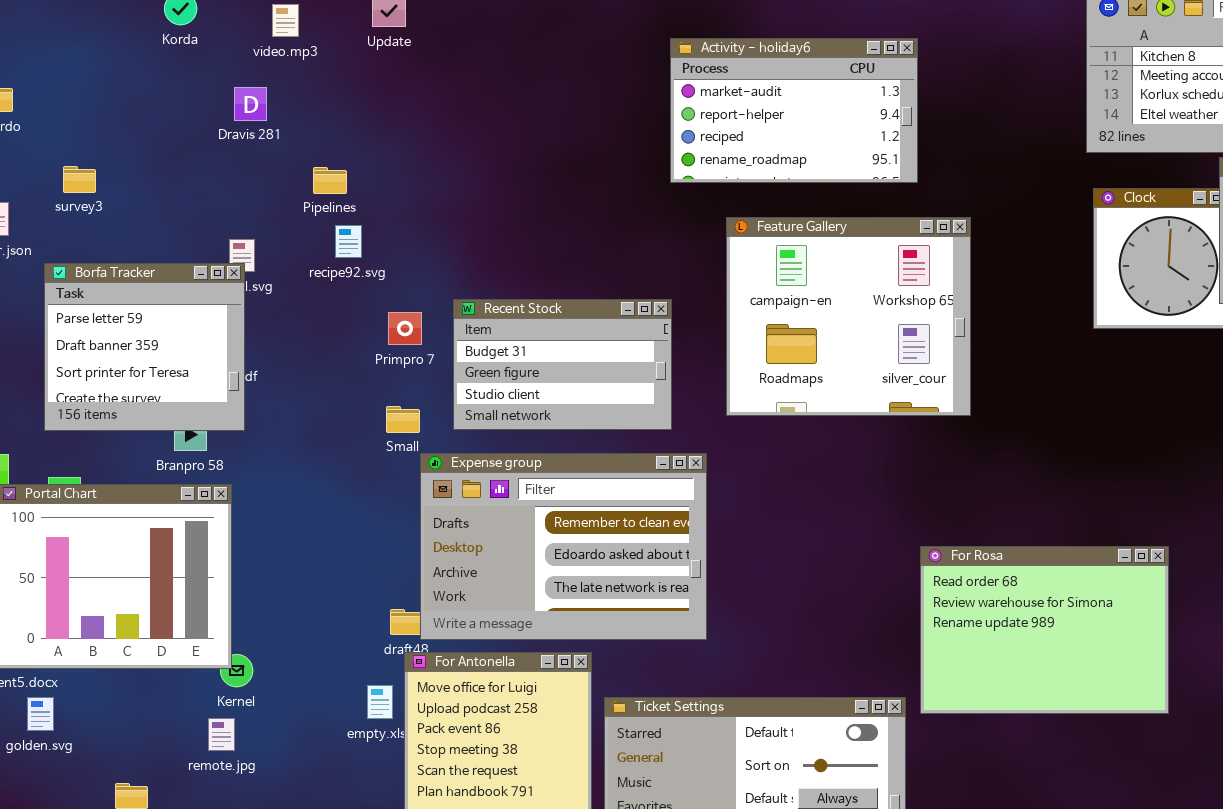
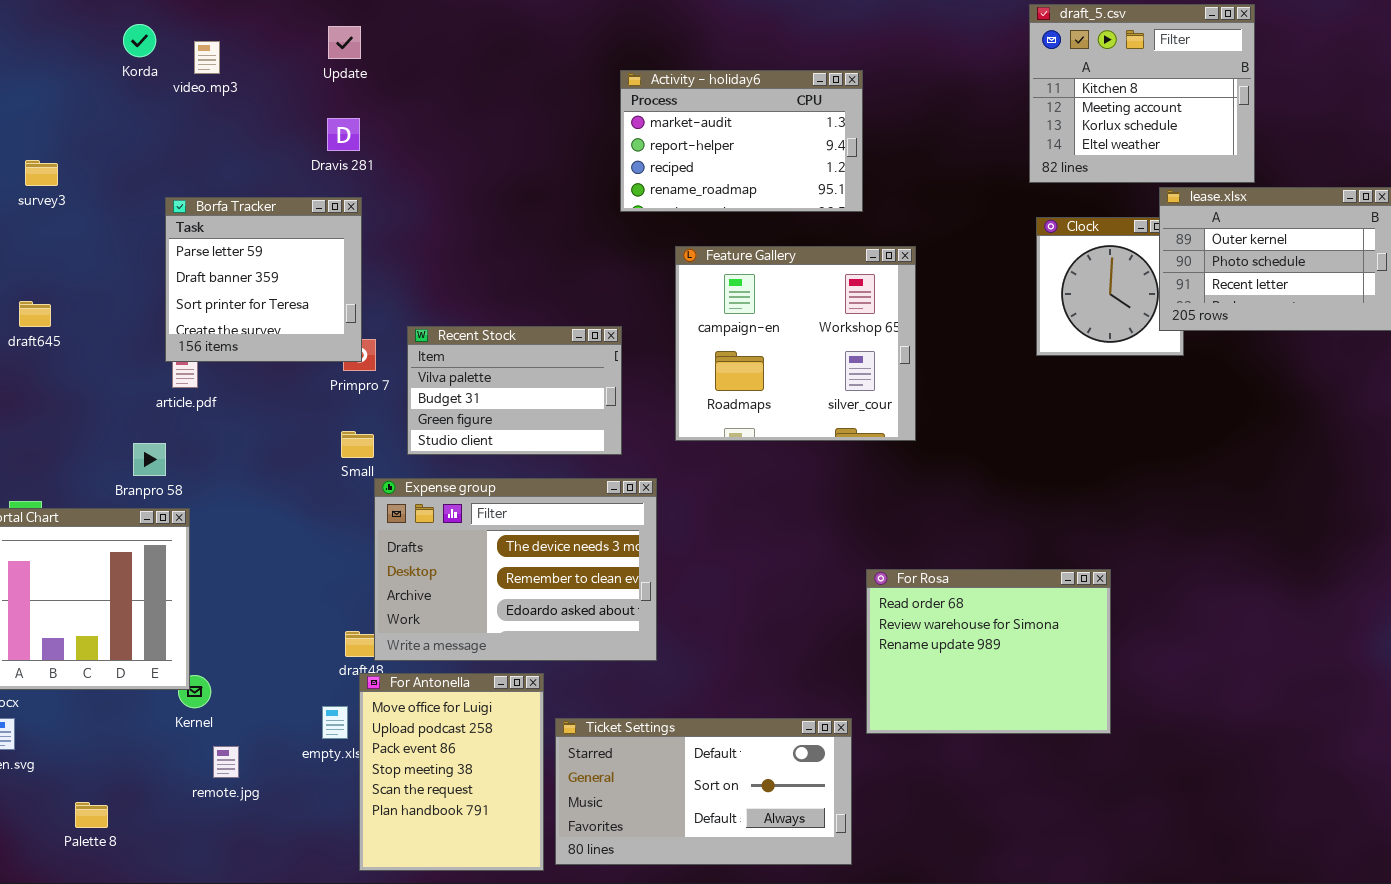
video.mp3: [272,4,299,37] -> [194,41,220,74], moved
Dravis 281: [234,87,267,121] -> [327,118,360,151], moved
survey3: [63,166,96,193] -> [25,160,58,186], moved
Borfa Tracker: [44,263,245,431] -> [165,197,362,362], moved
Recent Stock: [453,299,672,430] -> [407,326,622,455], scrolled up 1 row
Expense group: [420,453,707,640] -> [374,478,657,661], scrolled up 1 row
remote.jpg: [208,718,235,751] -> [213,746,239,778], moved

